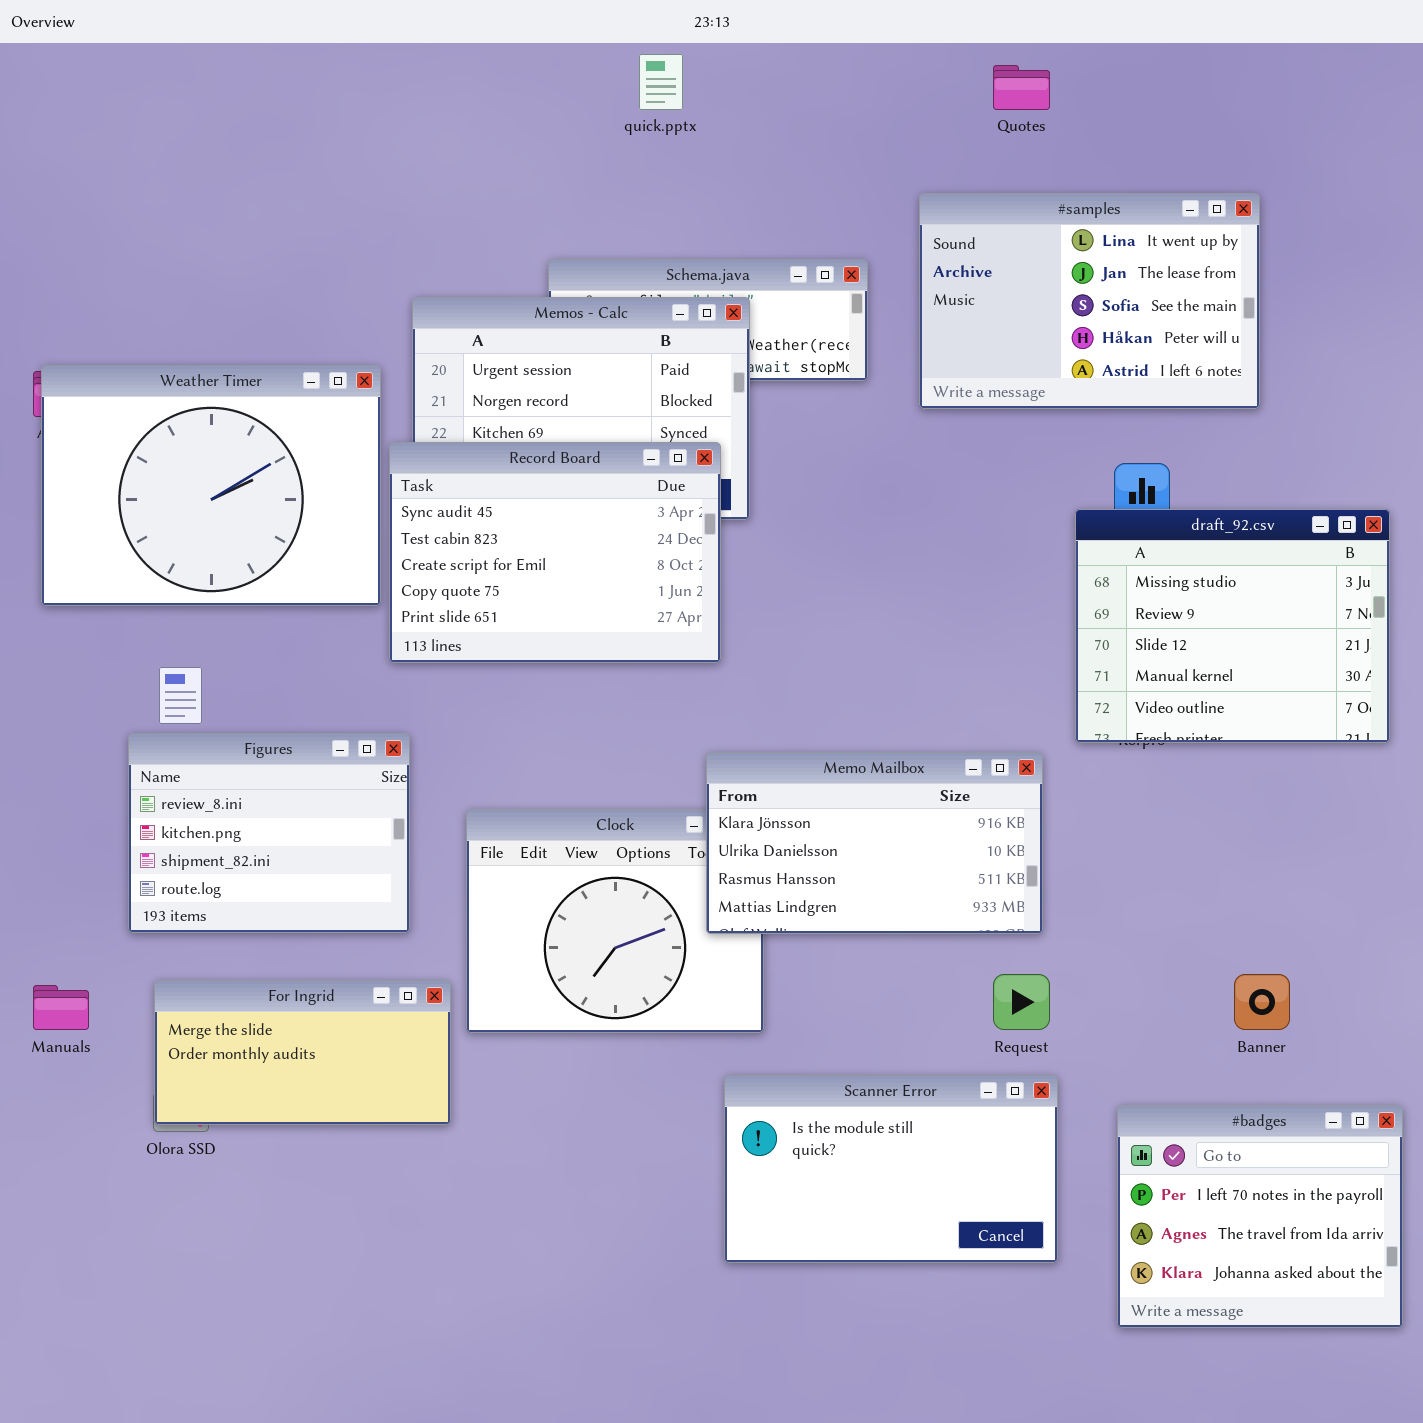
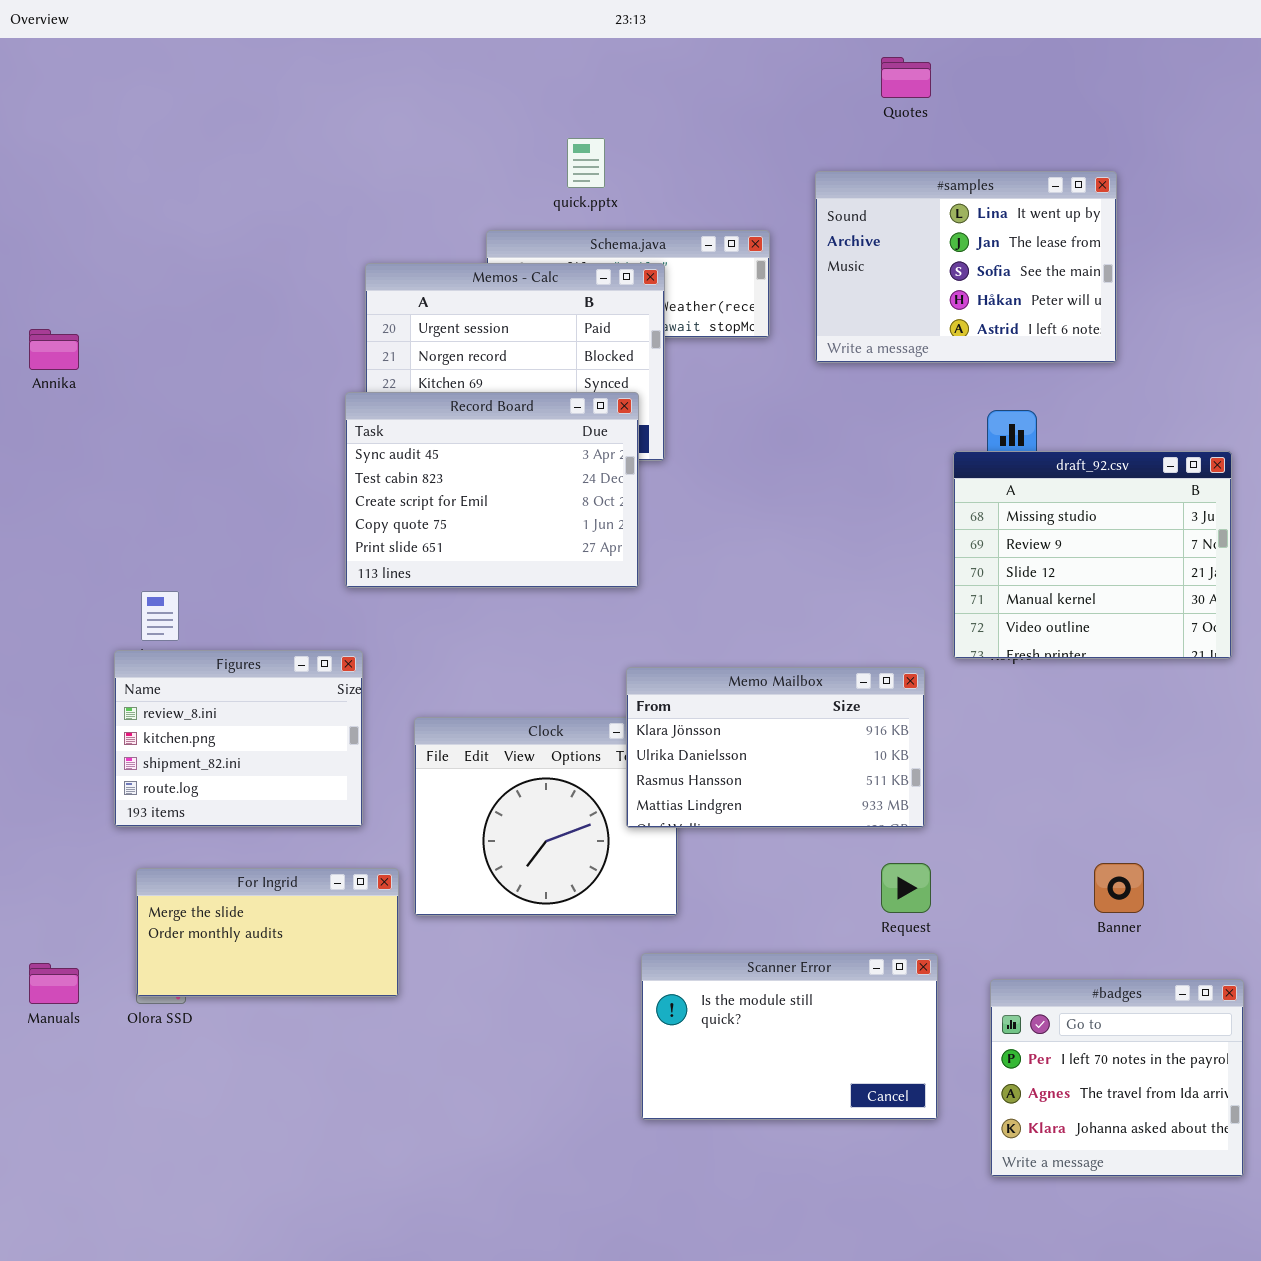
quick.pptx: [639,54,683,110] -> [567,138,605,188], moved
Weather Timer: [41,365,381,606] -> none, closed
Manuals: [33,985,89,1030] -> [29,963,79,1004], moved

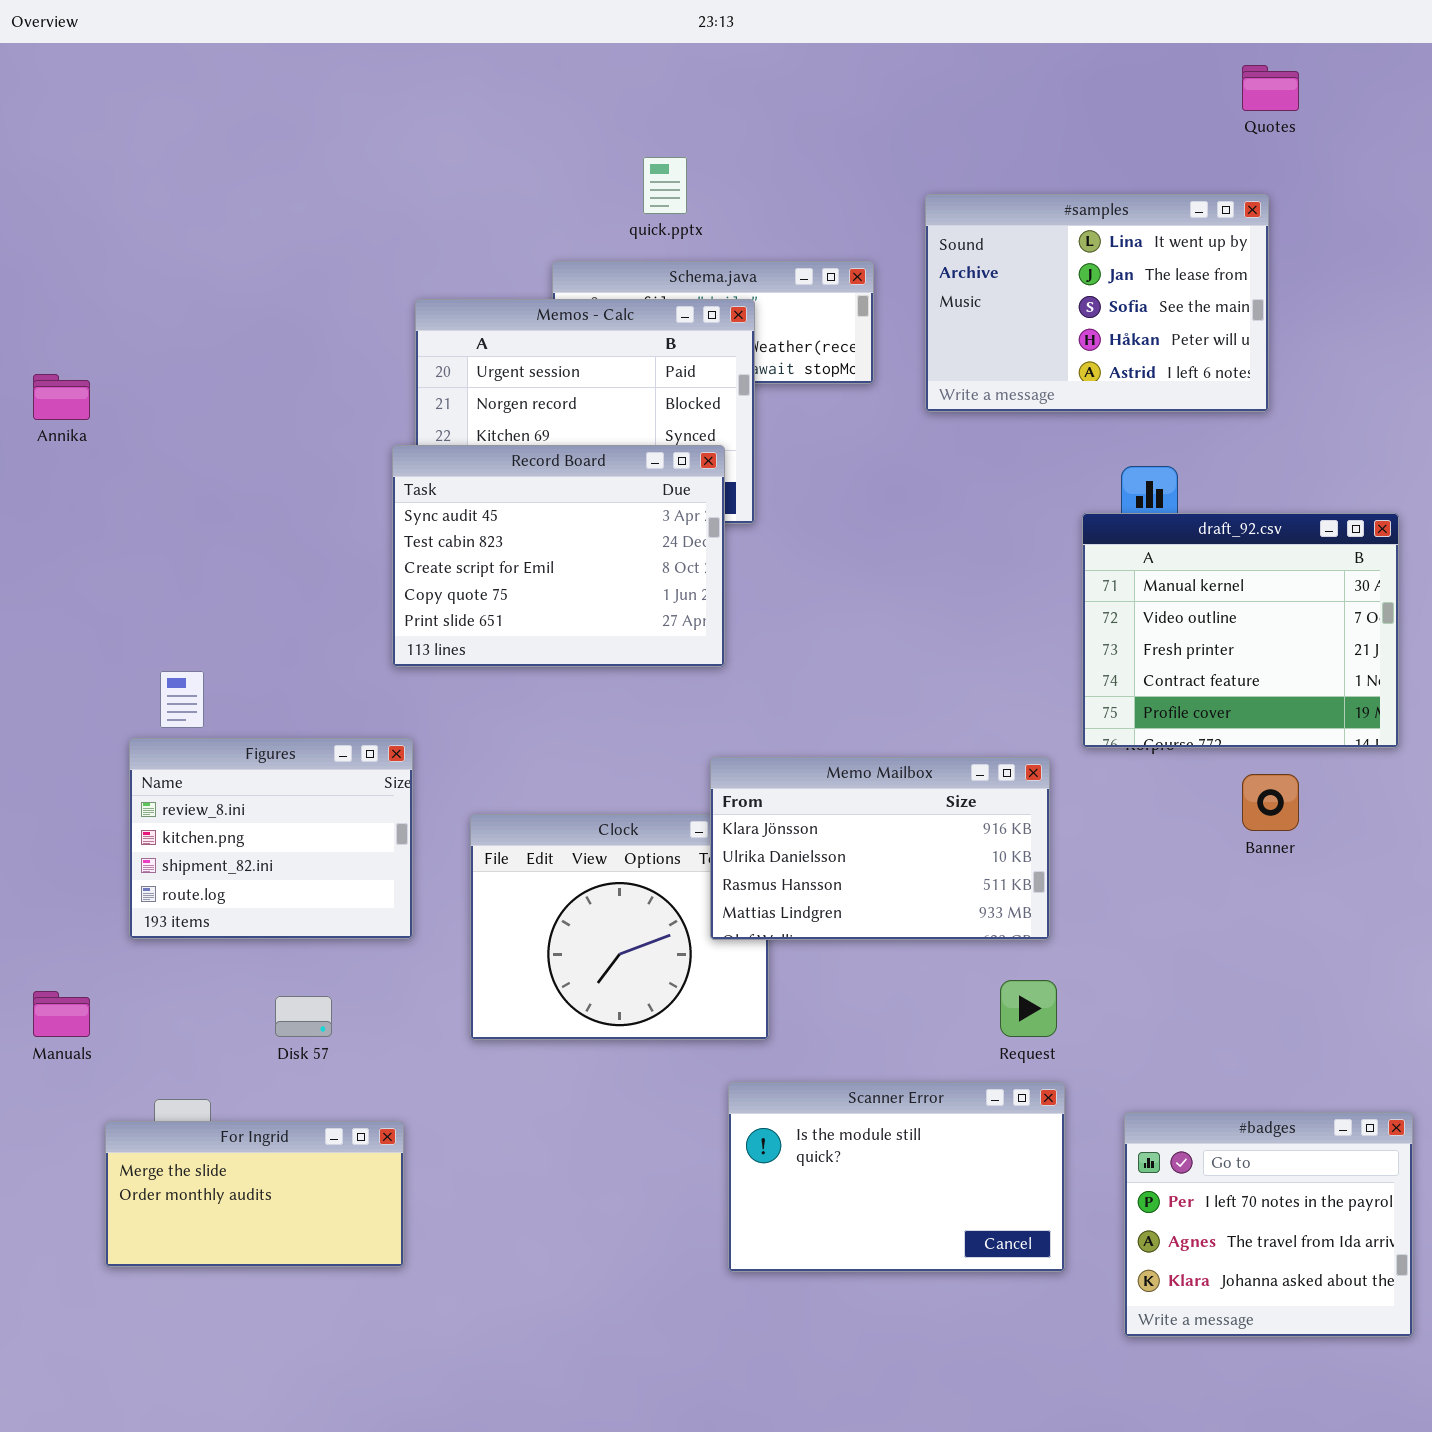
Quotes: [881,57,931,98] -> [1242,65,1299,111], moved
draft_92.csv: [953,451,1232,659] -> [1082,513,1399,748], scrolled down 3 rows
Banner: [1094,863,1144,913] -> [1242,774,1299,831], moved
For Ingrid: [136,868,399,997] -> [105,1121,404,1267], moved
Manuals: [29,963,79,1004] -> [33,991,90,1037], moved

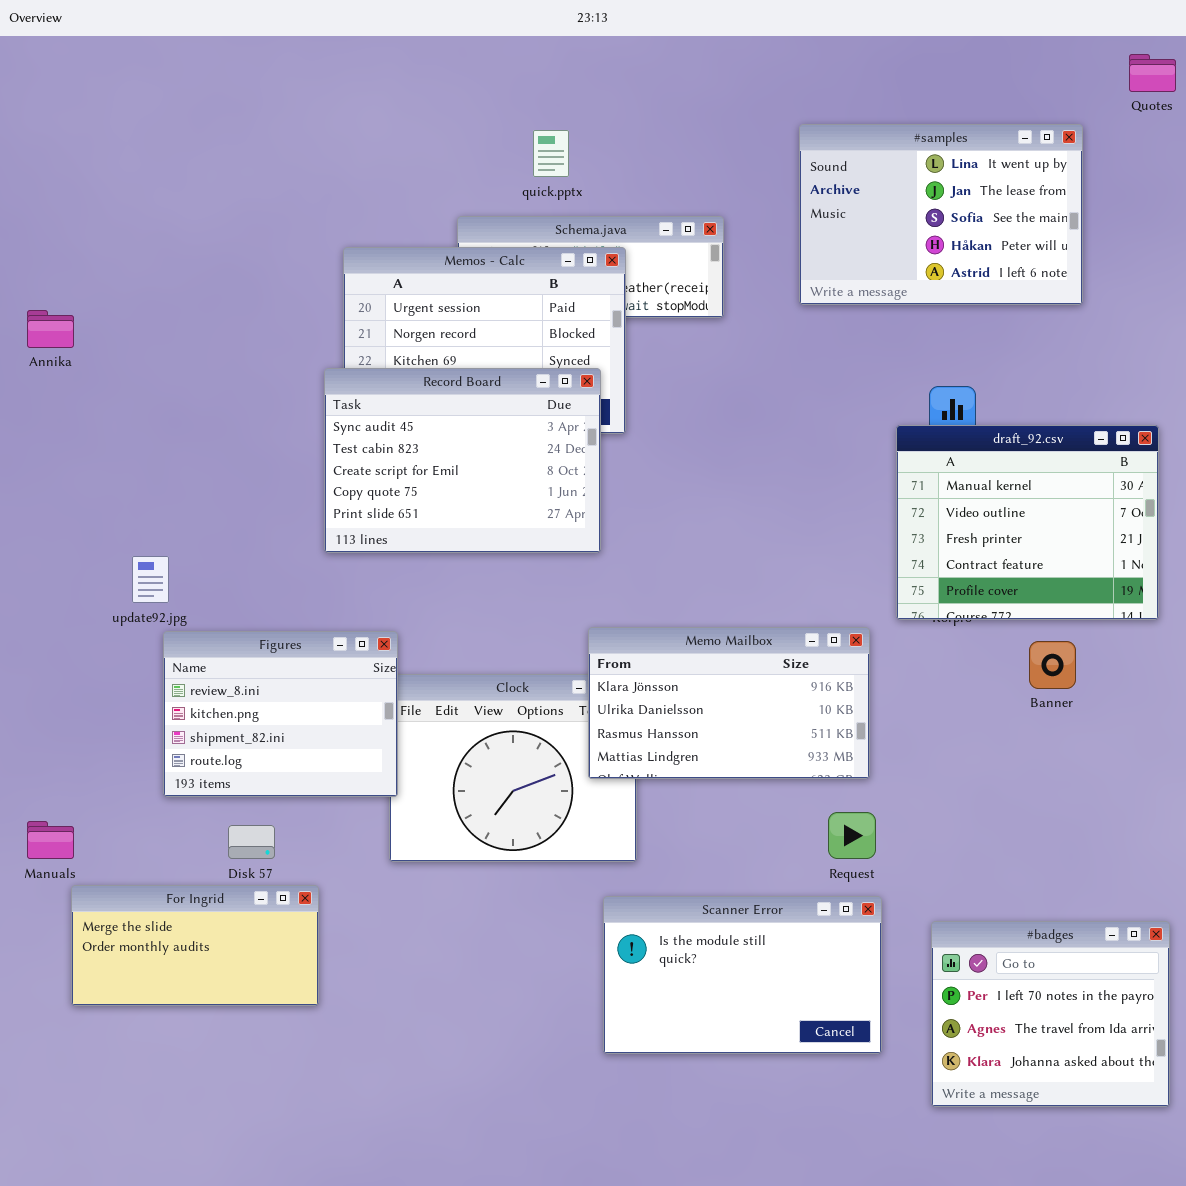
Quotes: [1242,65,1299,111] -> [1129,54,1176,92], moved
#samples: [925,194,1269,412] -> [799,124,1083,305], moved
Figures: [129,738,413,939] -> [163,631,398,797], moved
For Ingrid: [105,1121,404,1267] -> [71,885,319,1006], moved

